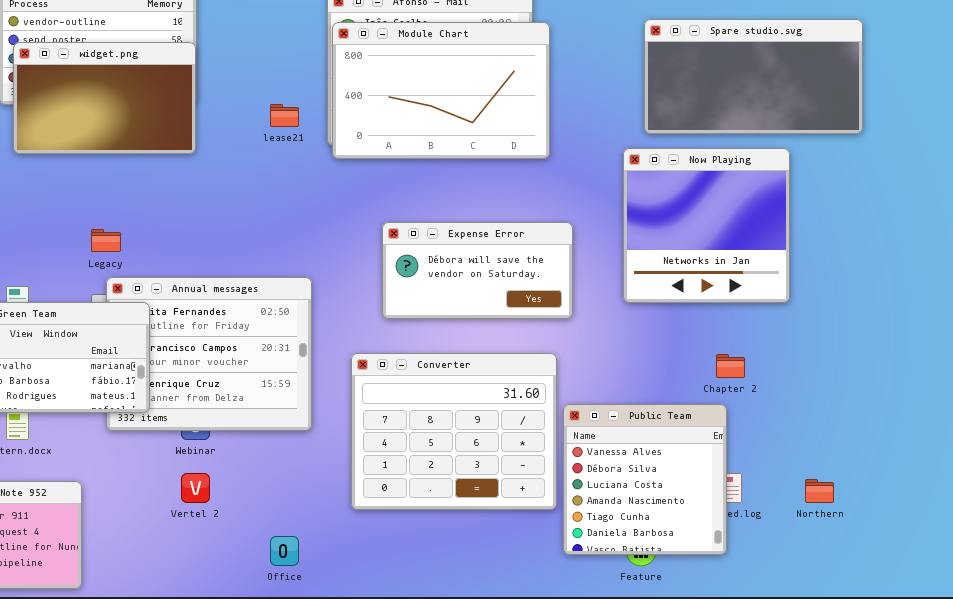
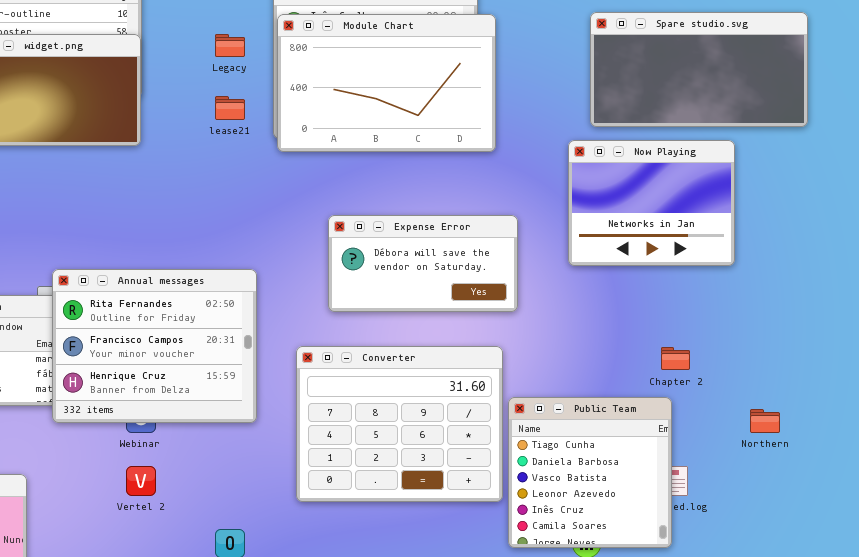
Now Playing: [623,148,790,303] -> [568,140,735,266], resized
Legacy: [91,229,121,252] -> [215,34,245,57], moved
Annual messages: [106,277,312,431] -> [52,269,257,423], raised
Public Team: [563,404,727,555] -> [508,397,672,548], scrolled down 4 rows
Northern: [805,479,834,503] -> [750,409,780,433], moved

